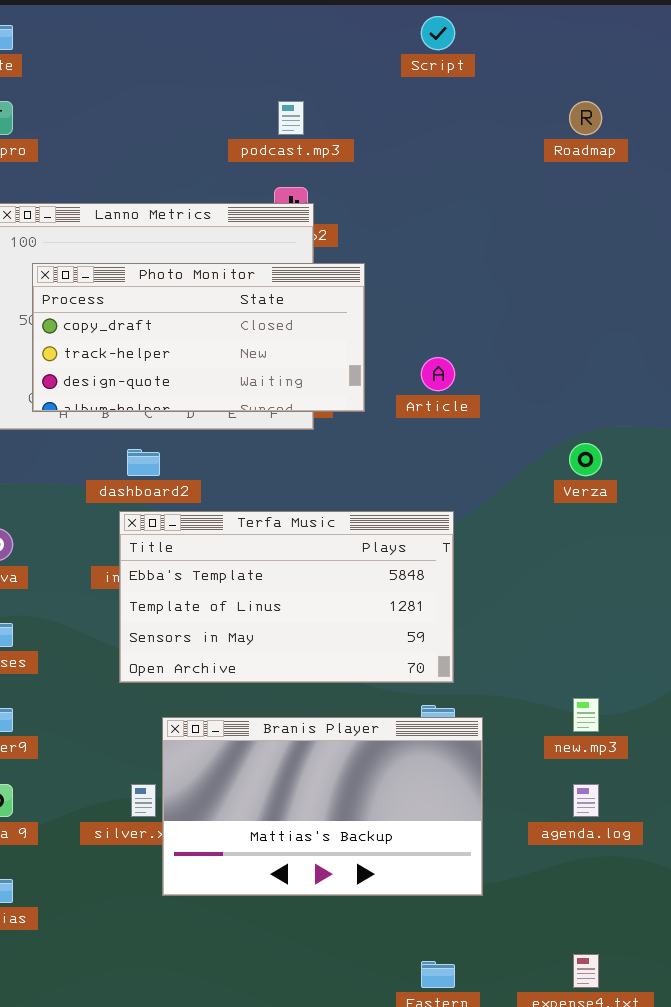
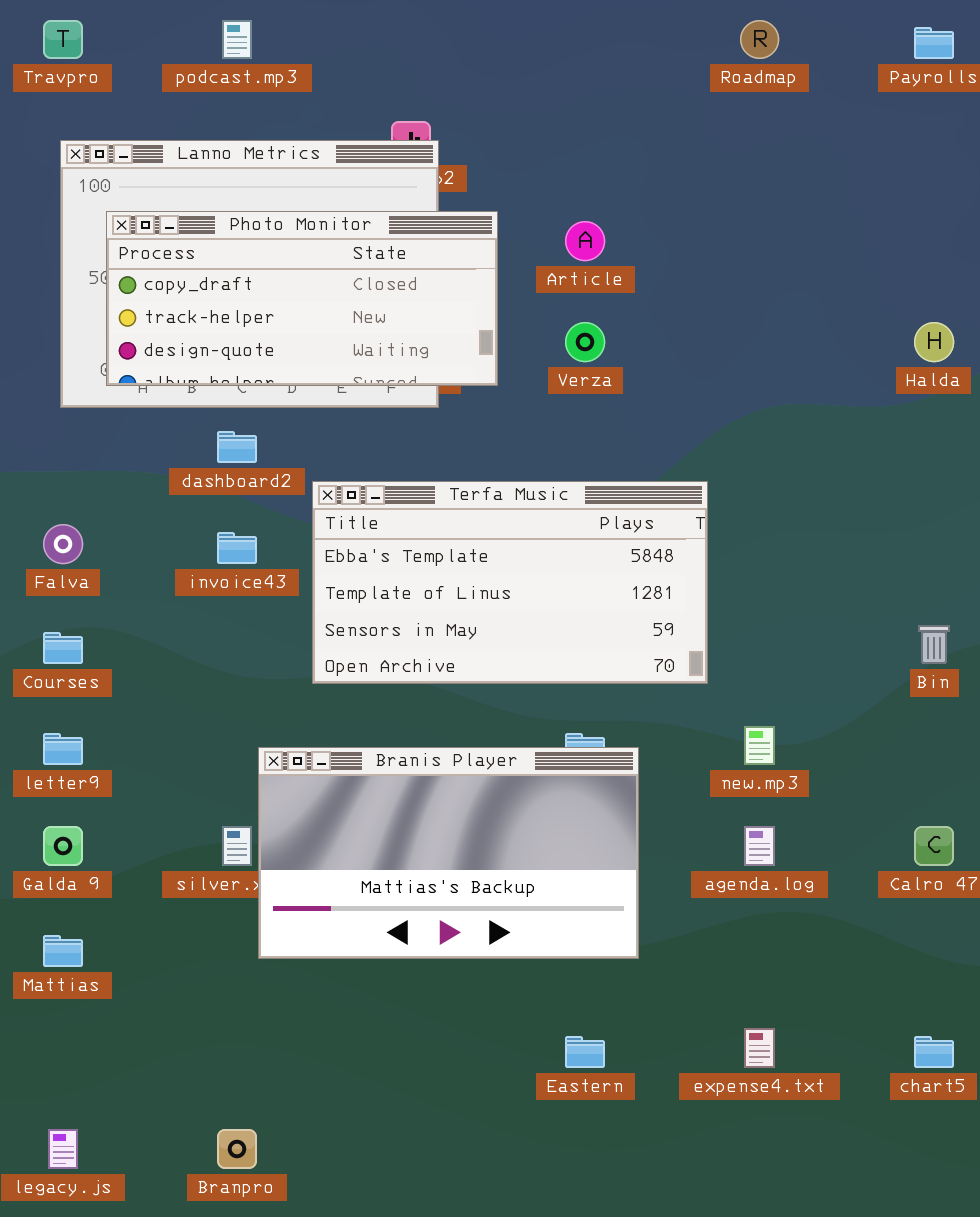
podcast.mp3: [278,101,304,135] -> [222,20,252,59], moved
Article: [421,357,455,391] -> [565,221,605,261], moved
Verza: [569,443,602,476] -> [565,322,605,362], moved
Terfa Music: [119,511,454,683] -> [312,481,708,684], moved

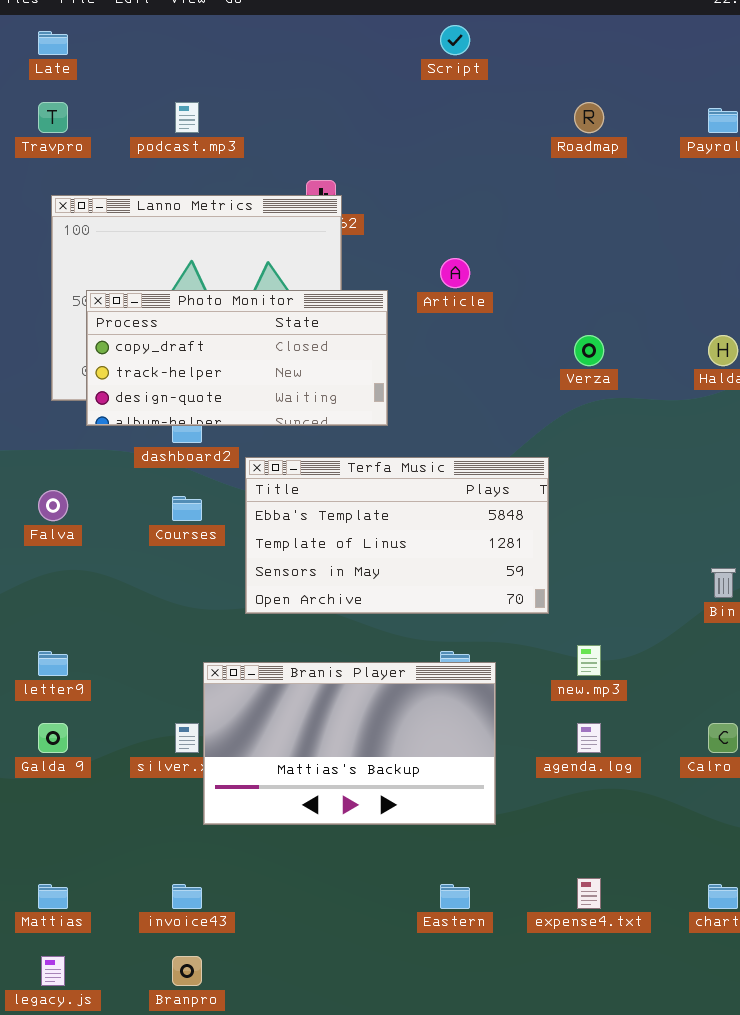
Photo Monitor: [106,211,498,386] -> [86,290,388,426], moved
Verza: [565,322,605,362] -> [574,335,604,366], moved
invoice43: [217,532,257,564] -> [172,884,202,909], moved
Courses: [43,632,83,664] -> [172,496,202,521], moved
Mattias: [43,935,83,967] -> [38,884,68,909], moved

